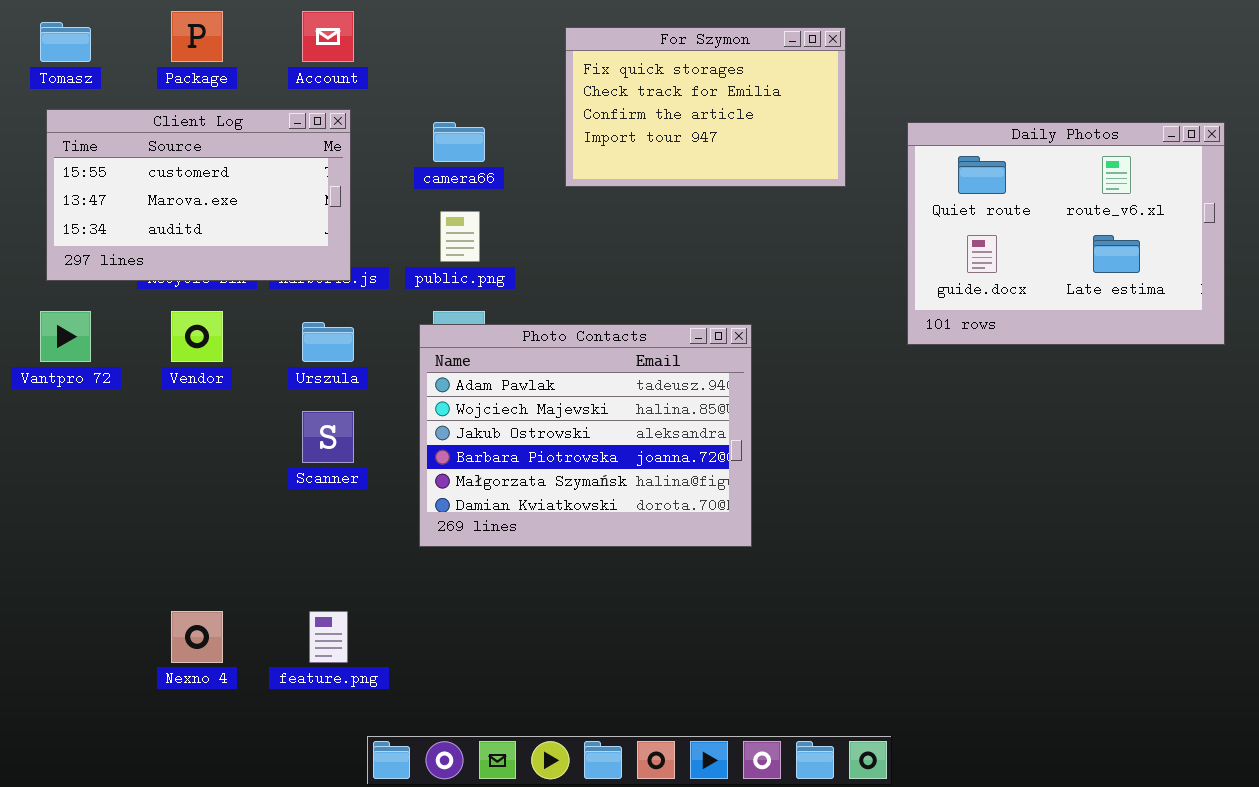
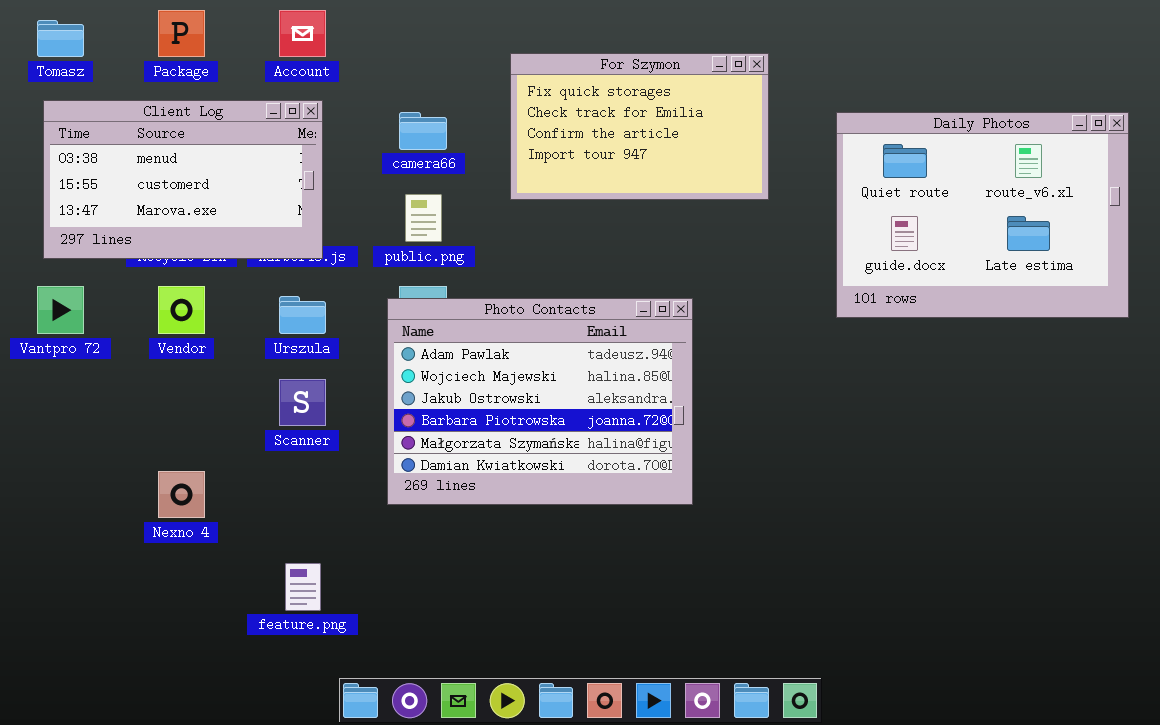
For Szymon: [565,27,846,187] -> [510,53,769,200], moved
Client Log: [46,109,351,281] -> [43,100,323,259], scrolled up 1 row
Nexno 4: [171,611,223,663] -> [158,471,205,518], moved

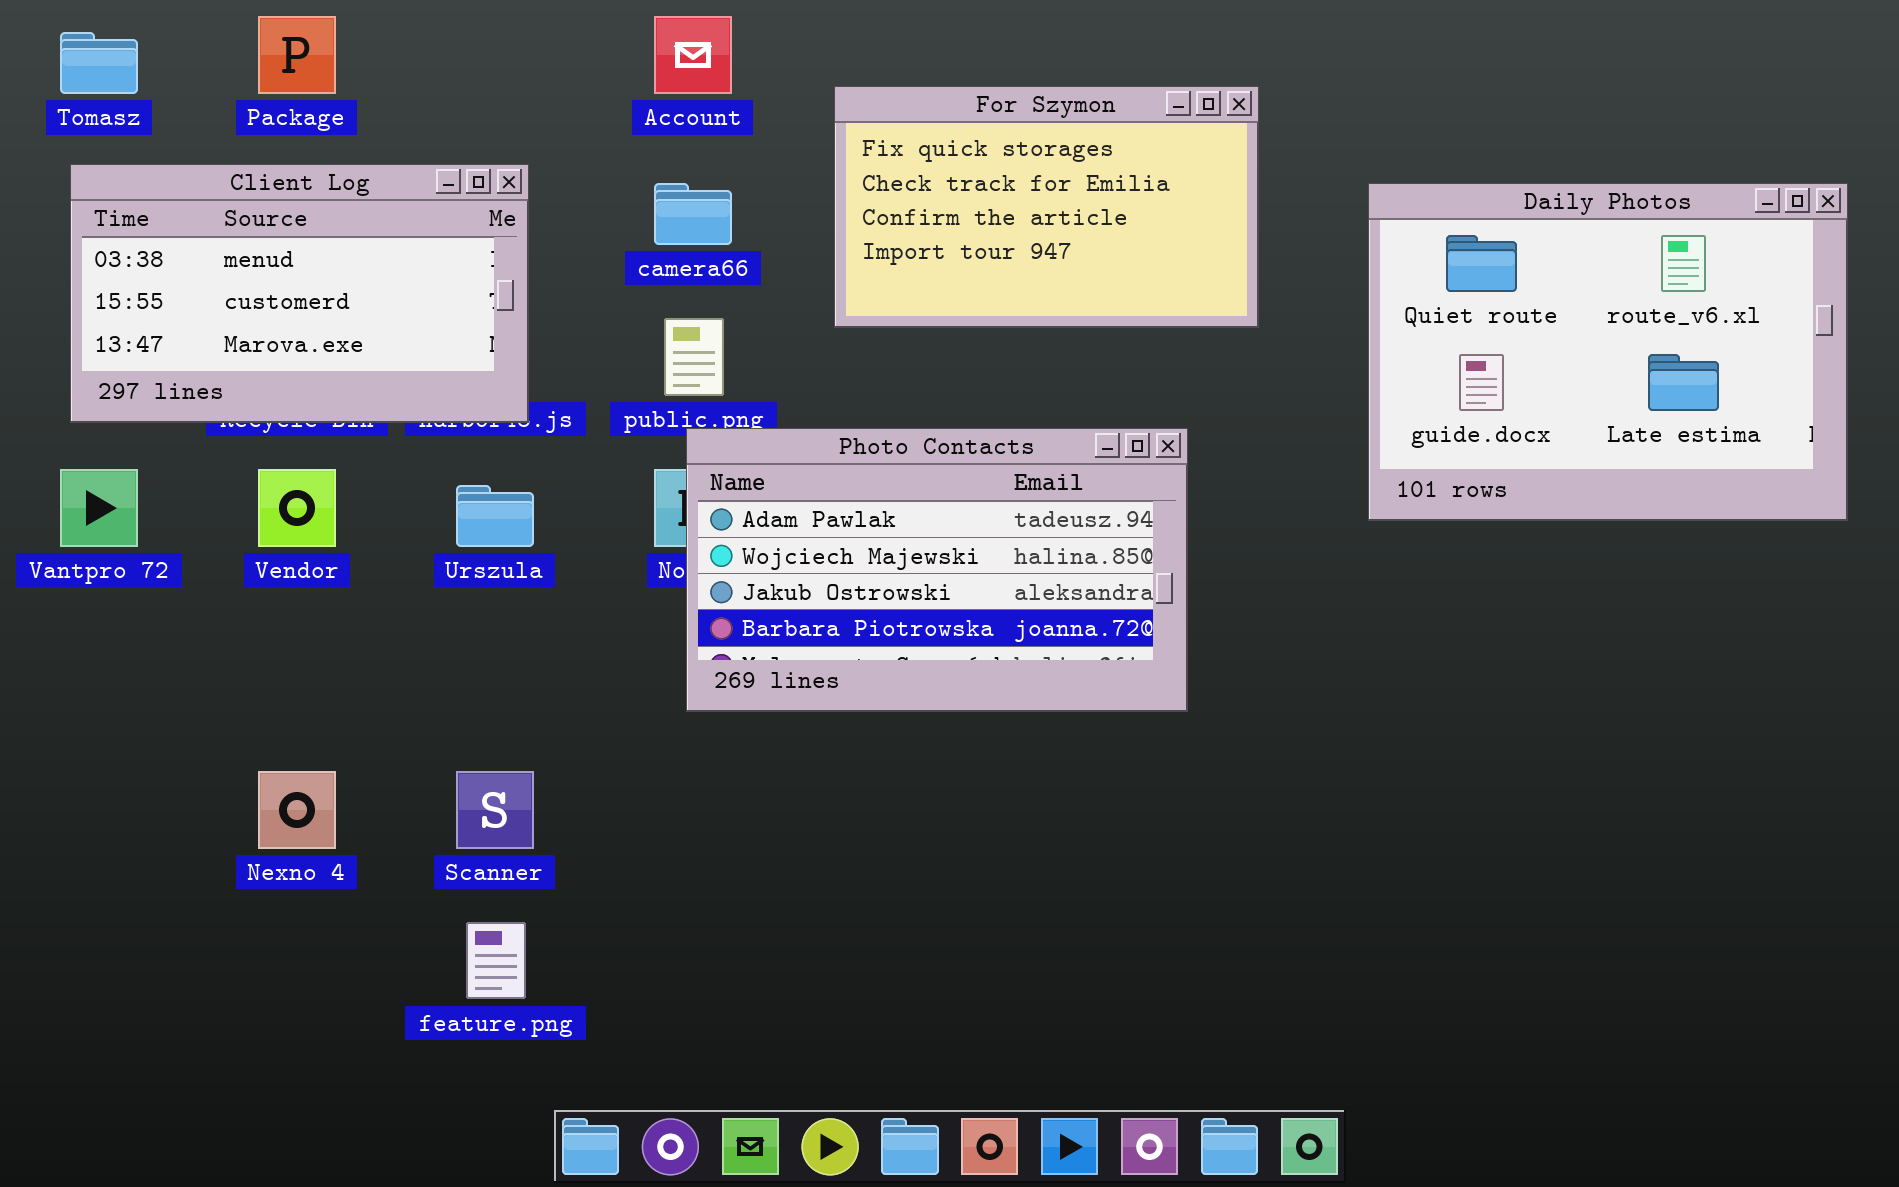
Account: [279,10,326,57] -> [654,16,732,94], moved
Photo Contacts: [387,298,693,505] -> [686,428,1188,712], moved, resized
Scanner: [279,379,326,426] -> [456,771,534,849], moved

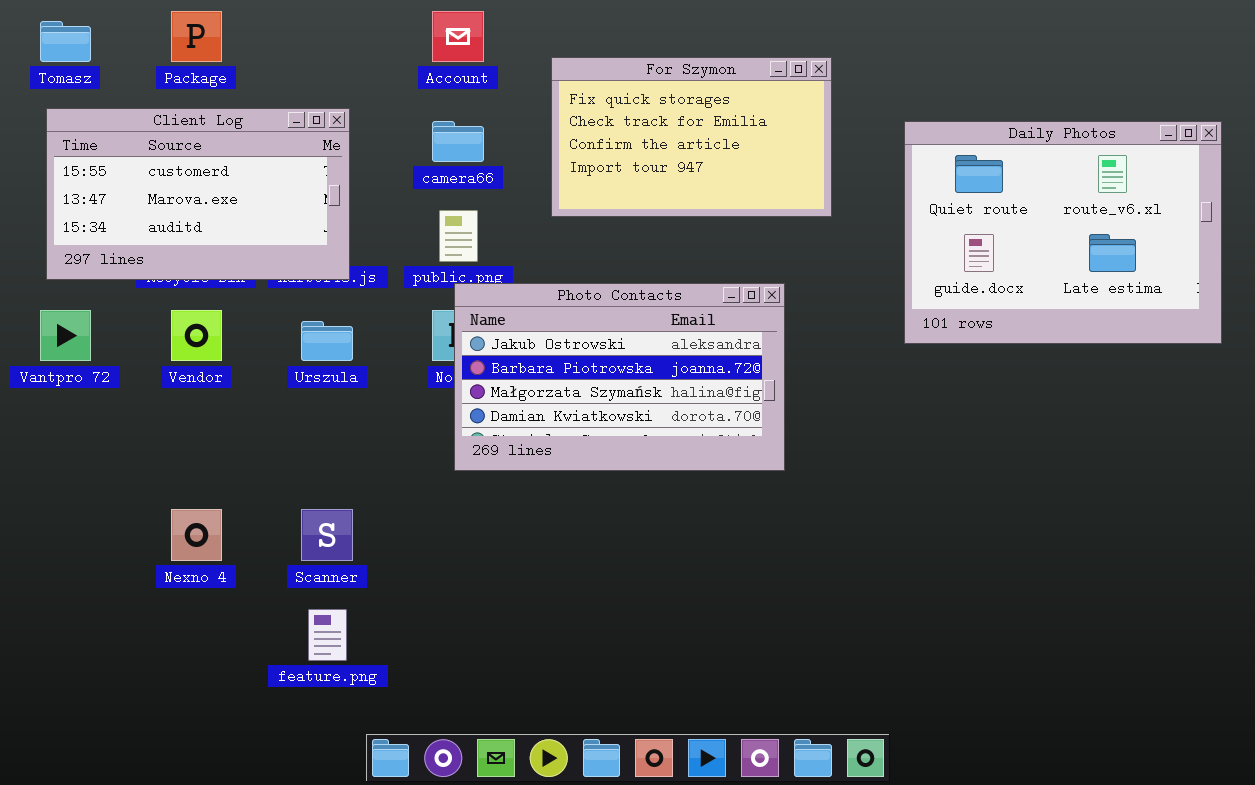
Client Log: [70,164,529,423] -> [46,108,350,280], scrolled down 1 row
Photo Contacts: [686,428,1188,712] -> [454,283,785,471], scrolled down 2 rows

